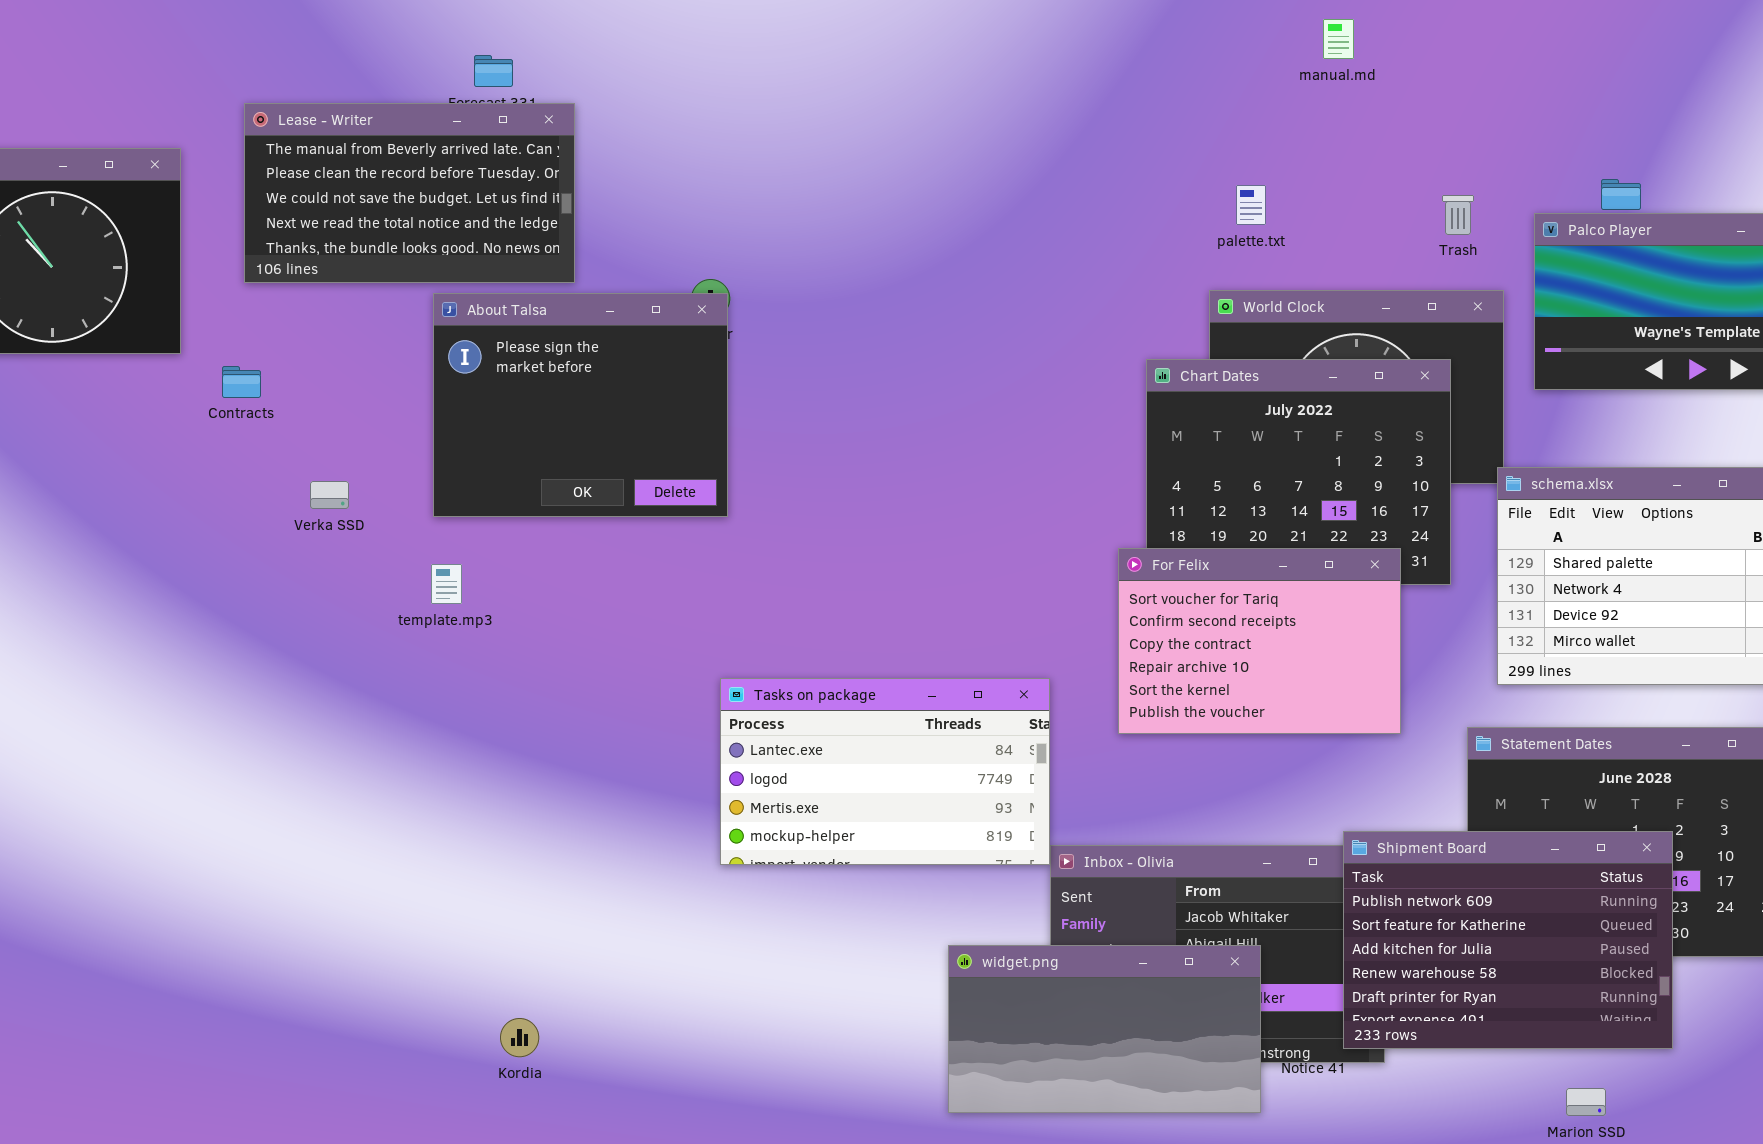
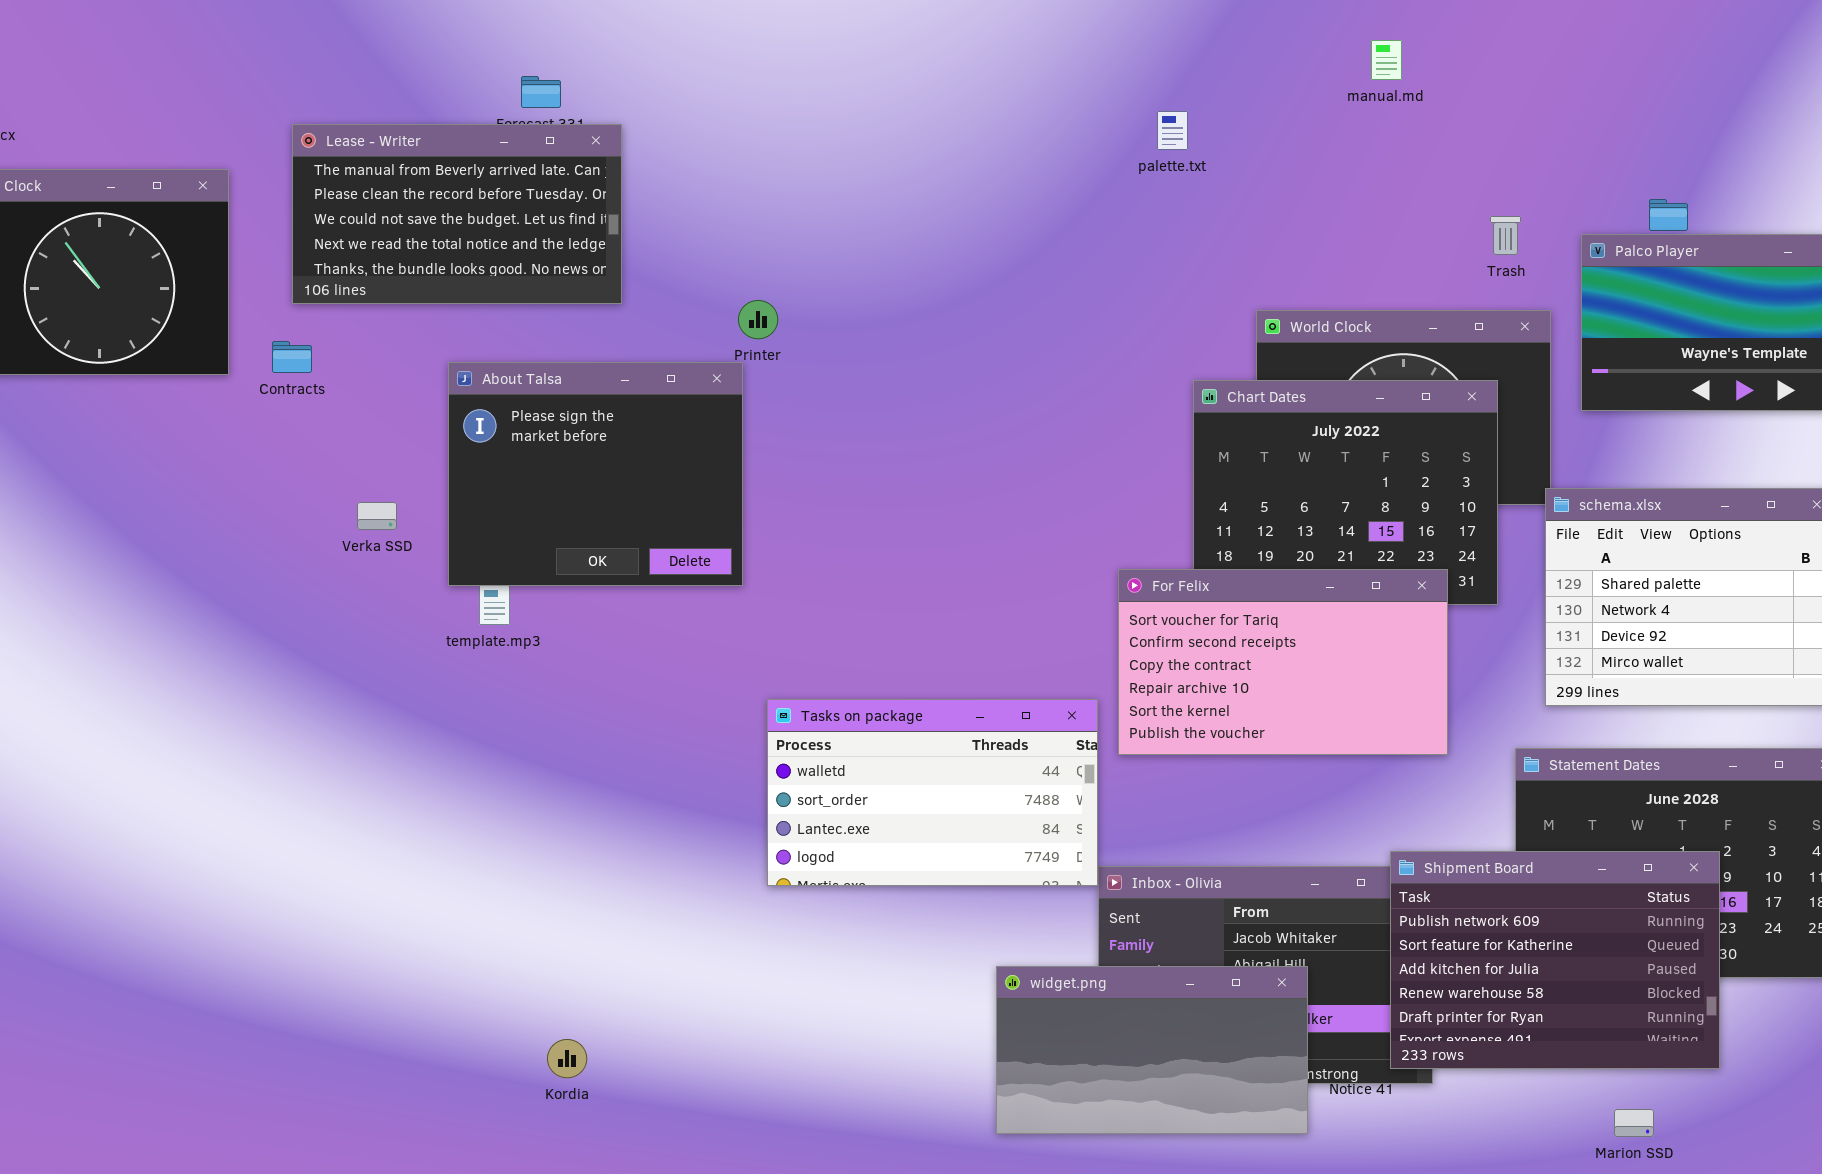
palette.txt: [1236,185,1266,225] -> [1157,111,1188,150], moved
About Talsa: [433,293,728,517] -> [448,362,743,586], moved
Contracts: [222,366,261,398] -> [272,341,312,373], moved
For Felix: [1118,548,1401,734] -> [1118,569,1448,755], resized
Tasks on package: [720,678,1050,865] -> [767,699,1098,886], scrolled up 2 rows

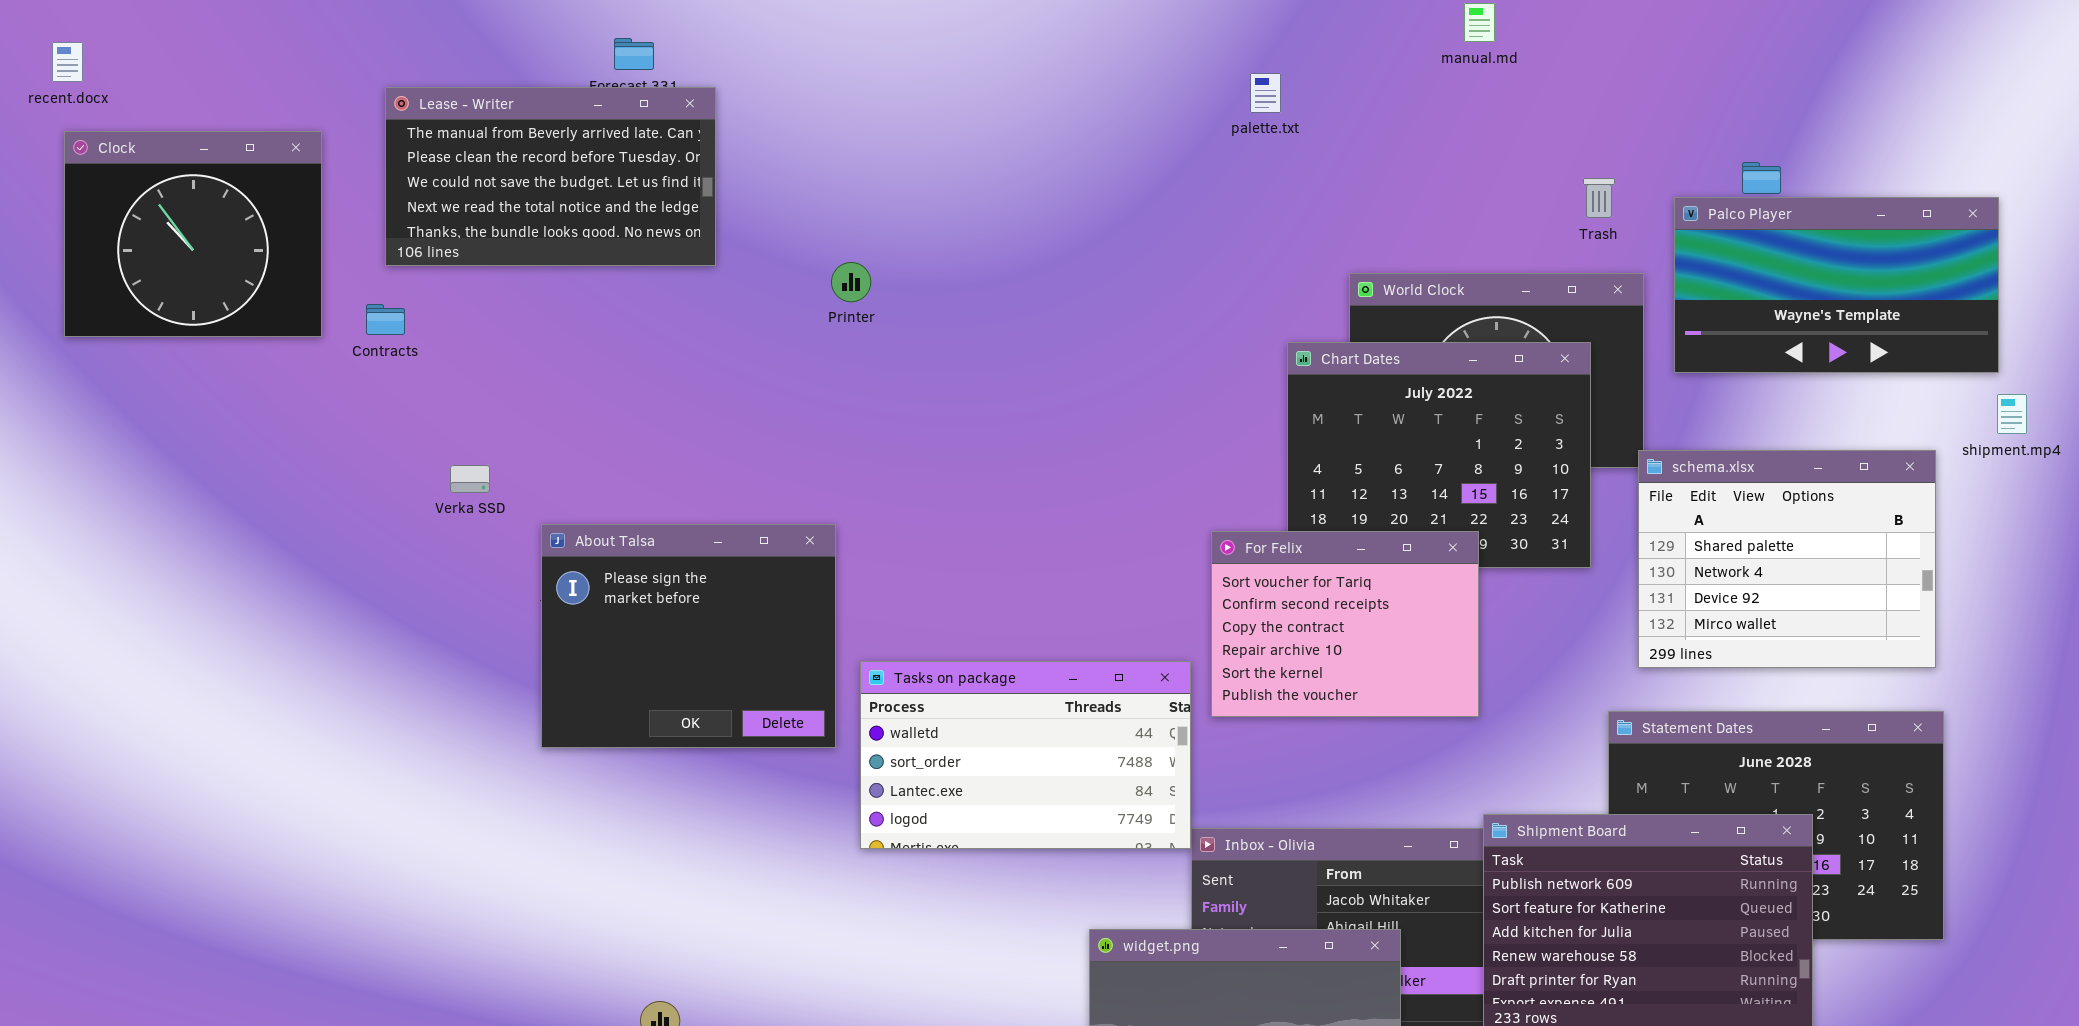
About Talsa: [448,362,743,586] -> [541,524,836,748], moved
For Felix: [1118,569,1448,755] -> [1211,531,1479,717], resized

